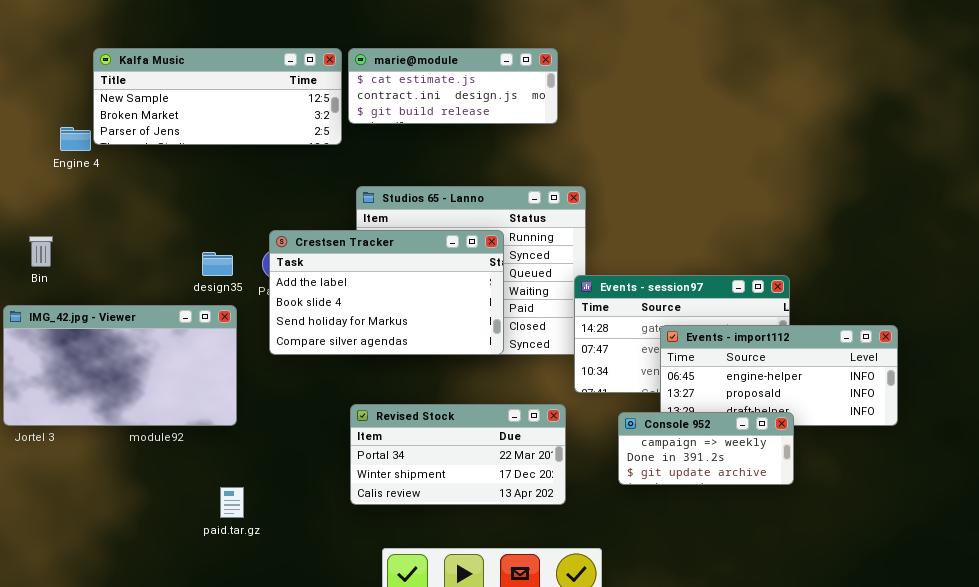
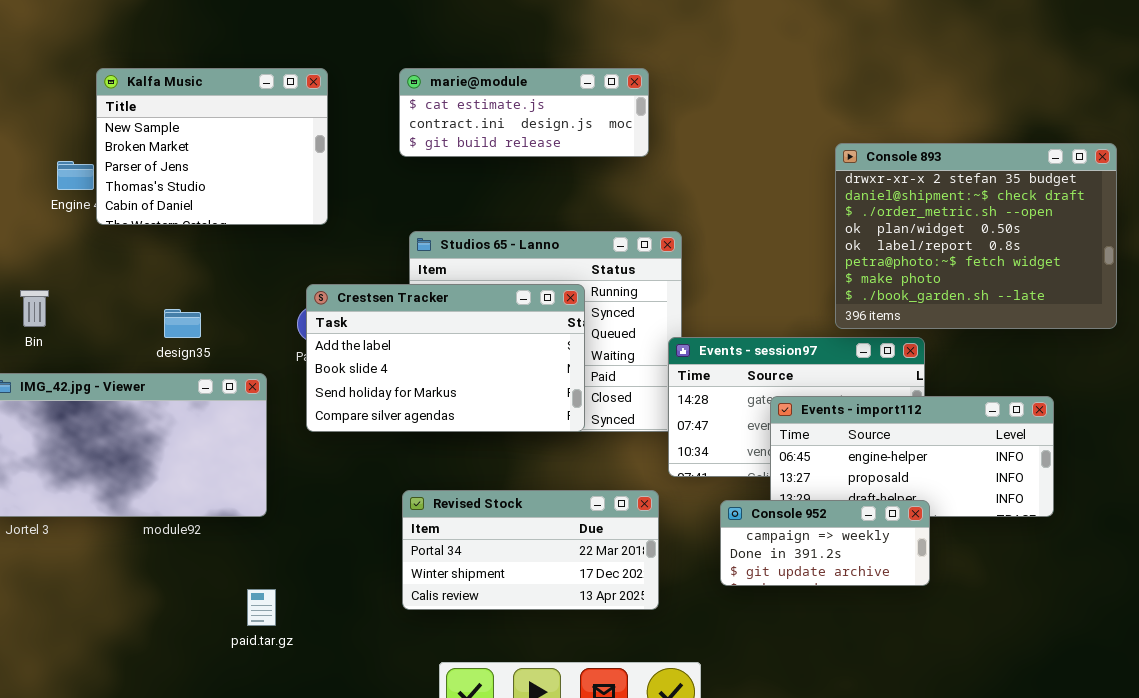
Kalfa Music: [93,48,342,145] -> [96,68,328,225], resized
Console 893: none -> [835,143,1117,329], opened
design35: [202,252,233,276] -> [164,309,201,338], moved

